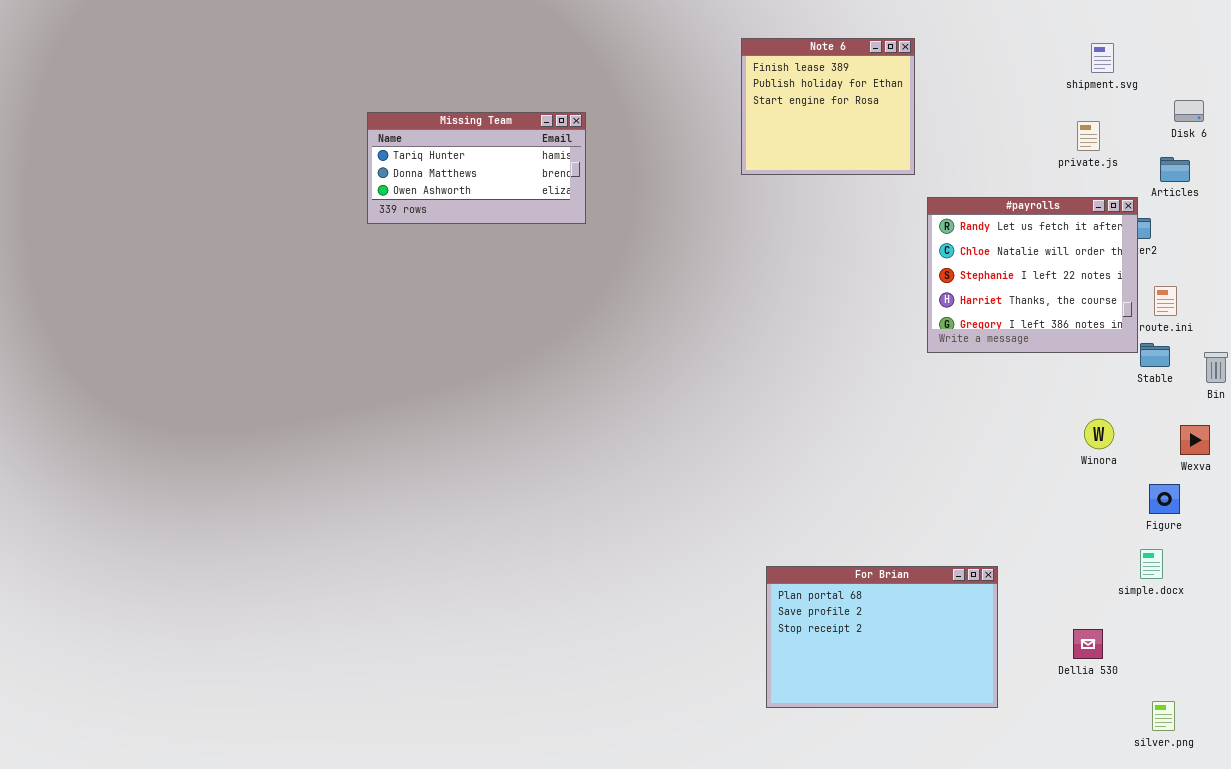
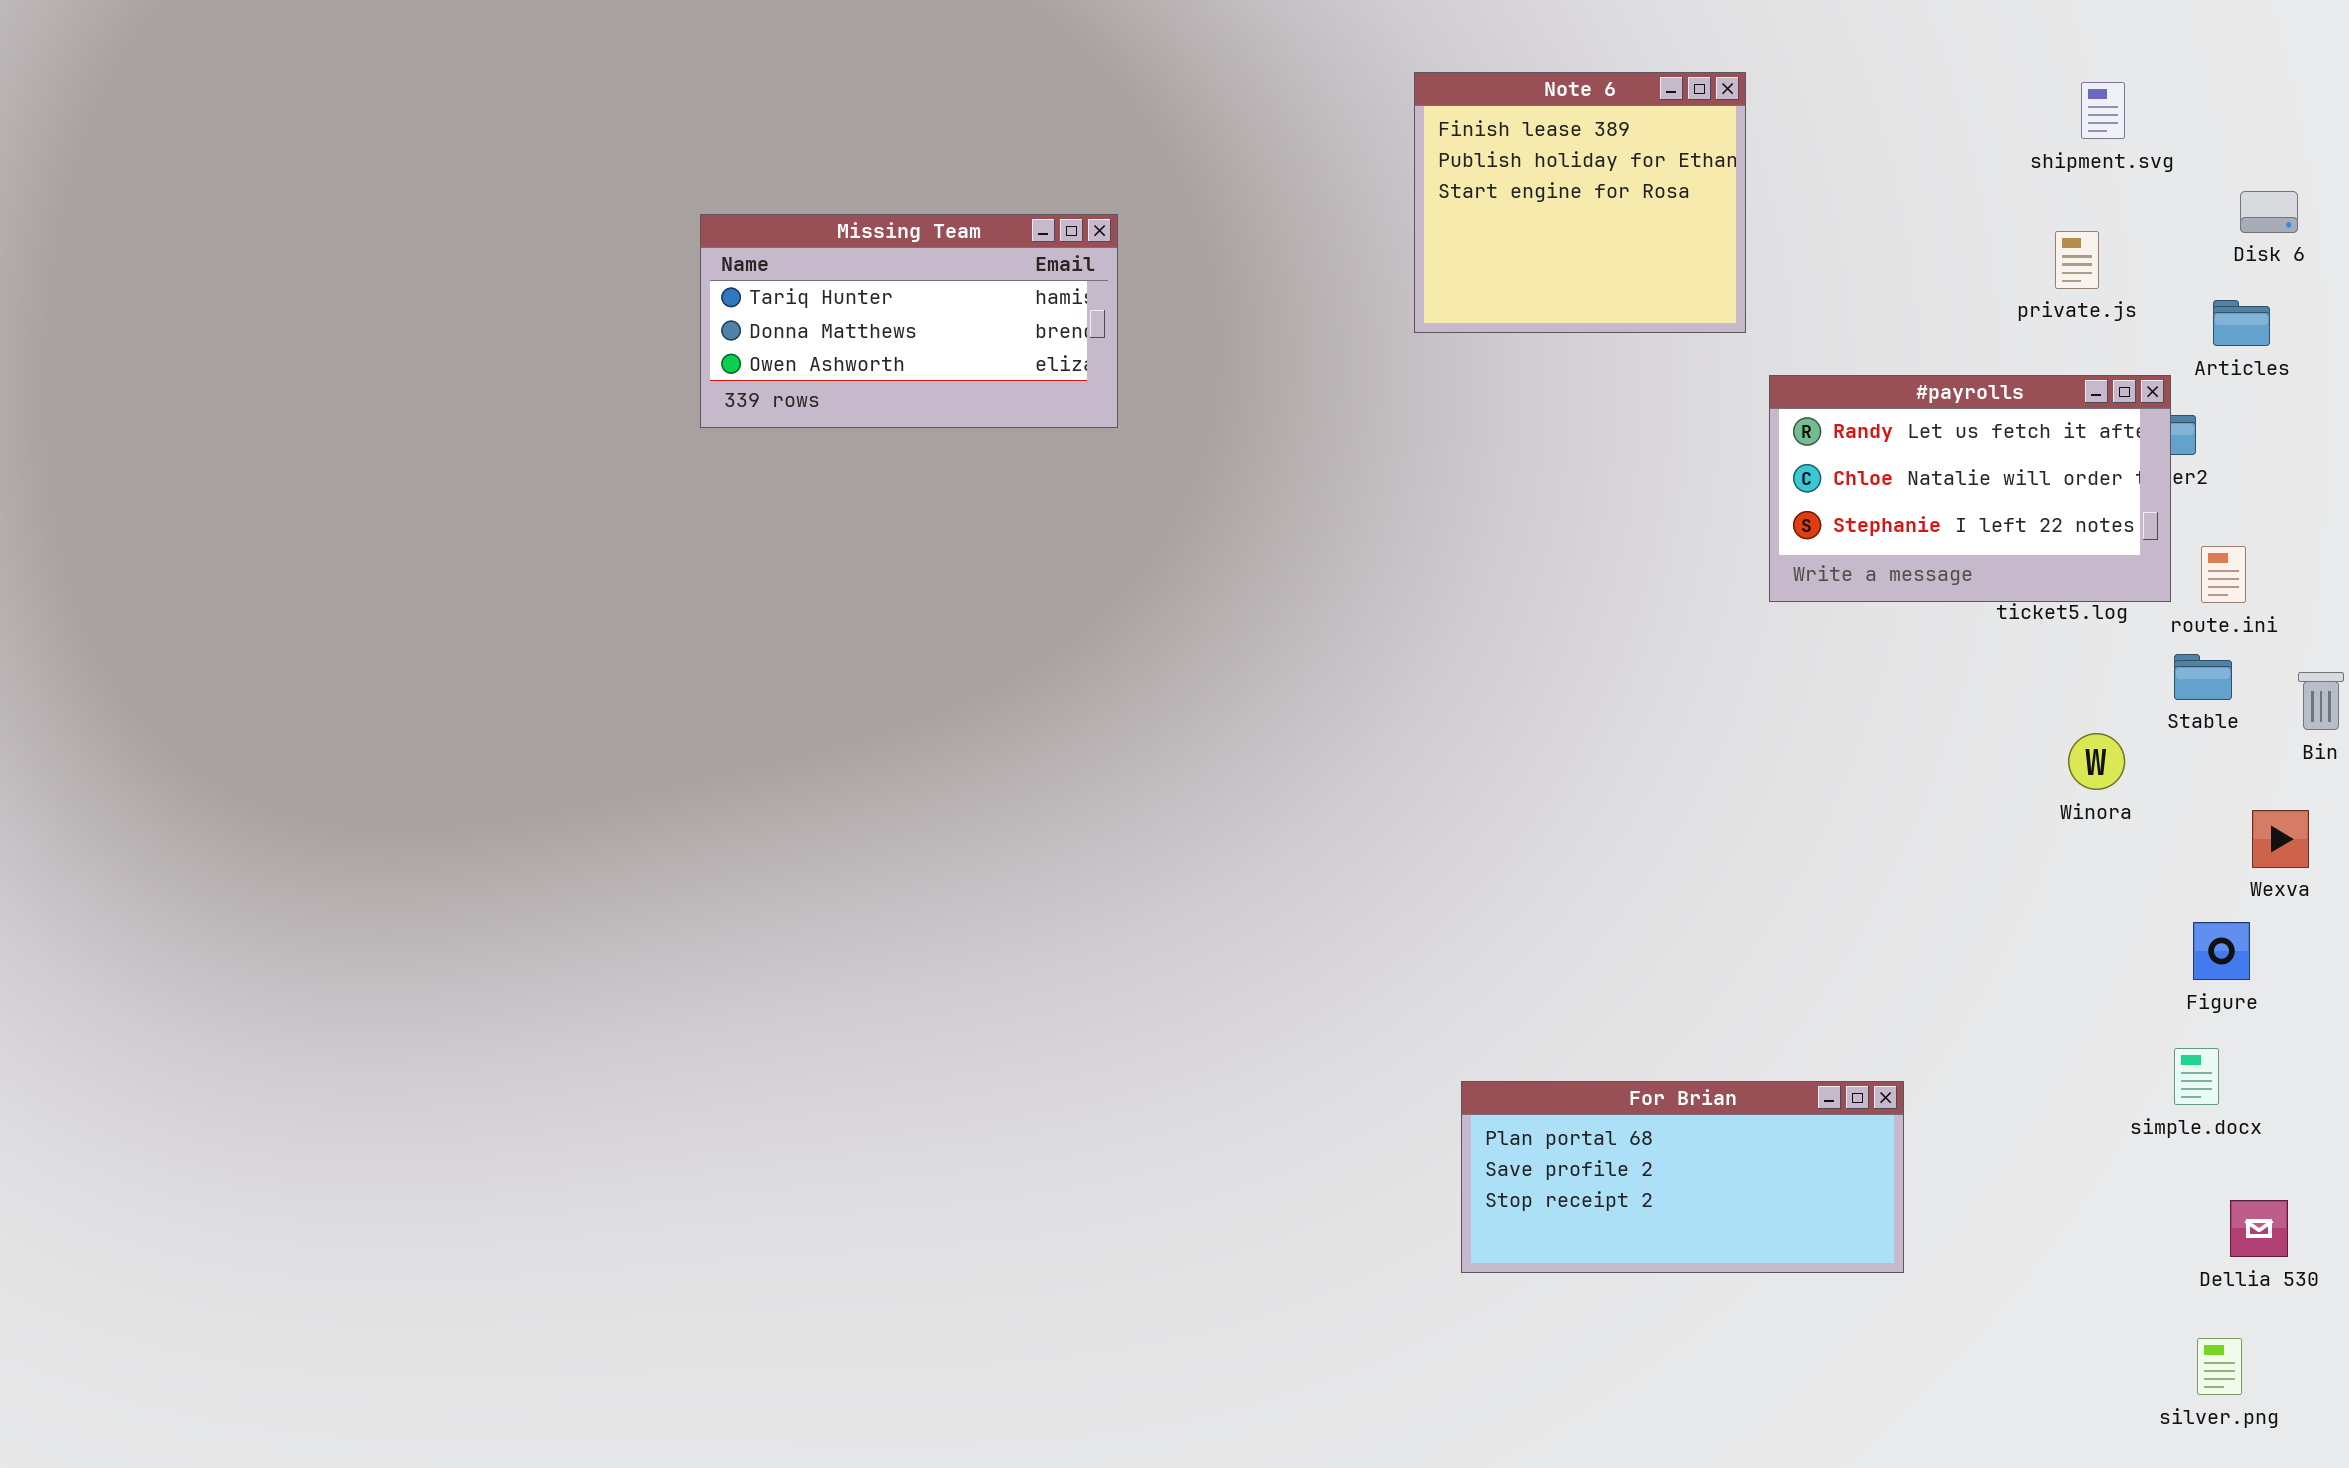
#payrolls: [927,197,1138,353] -> [1769,375,2171,602], resized
Winora: [1084,419,1114,449] -> [2068,733,2125,790], moved
For Brian: [766,566,998,708] -> [1461,1081,1904,1273], resized
Dellia 530: [1073,629,1103,659] -> [2230,1200,2288,1257], moved

